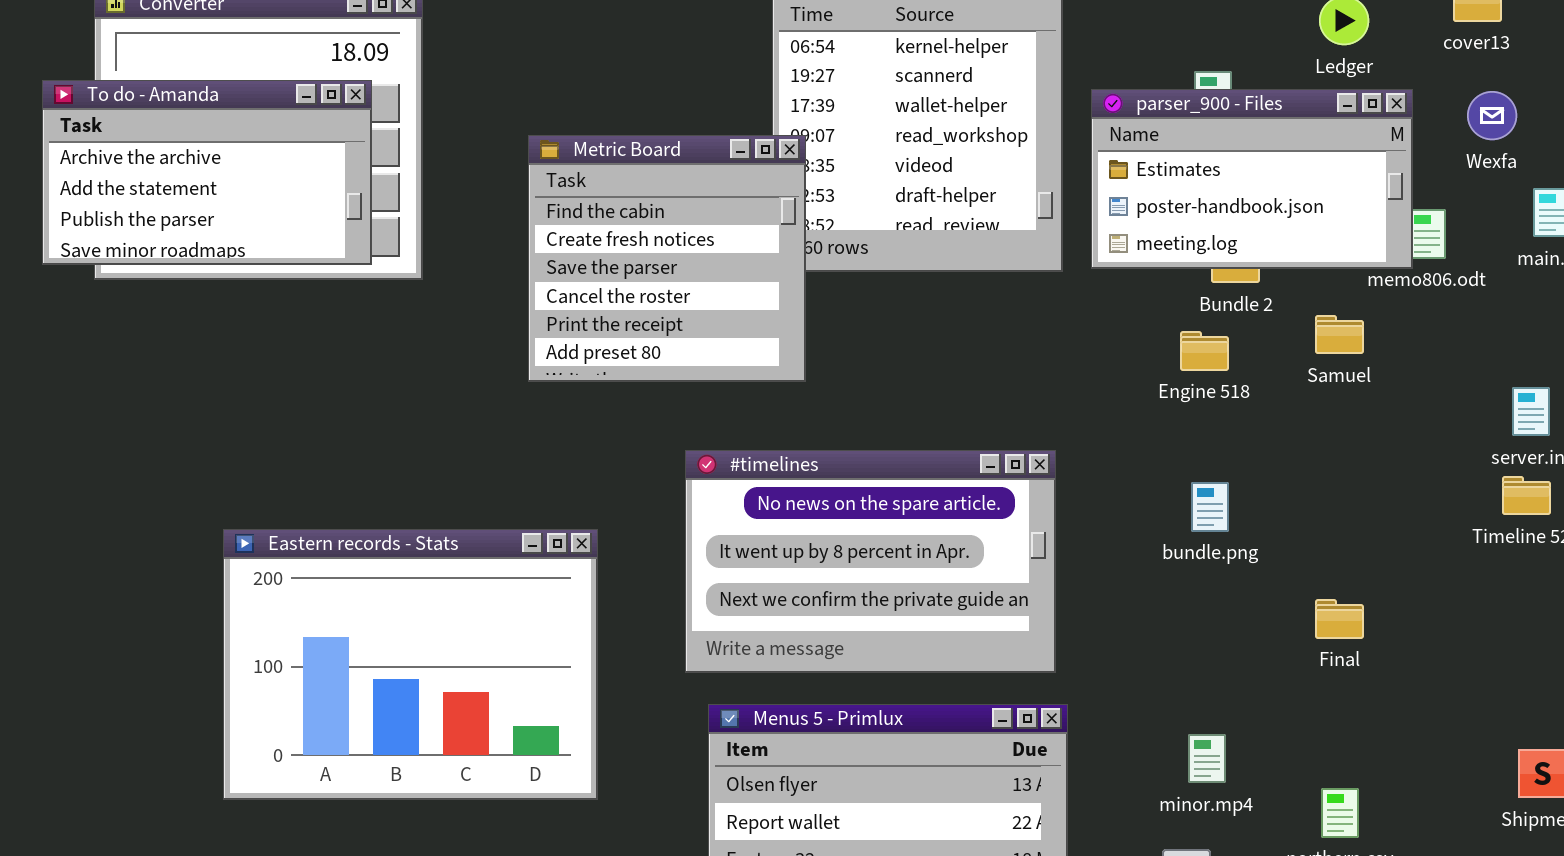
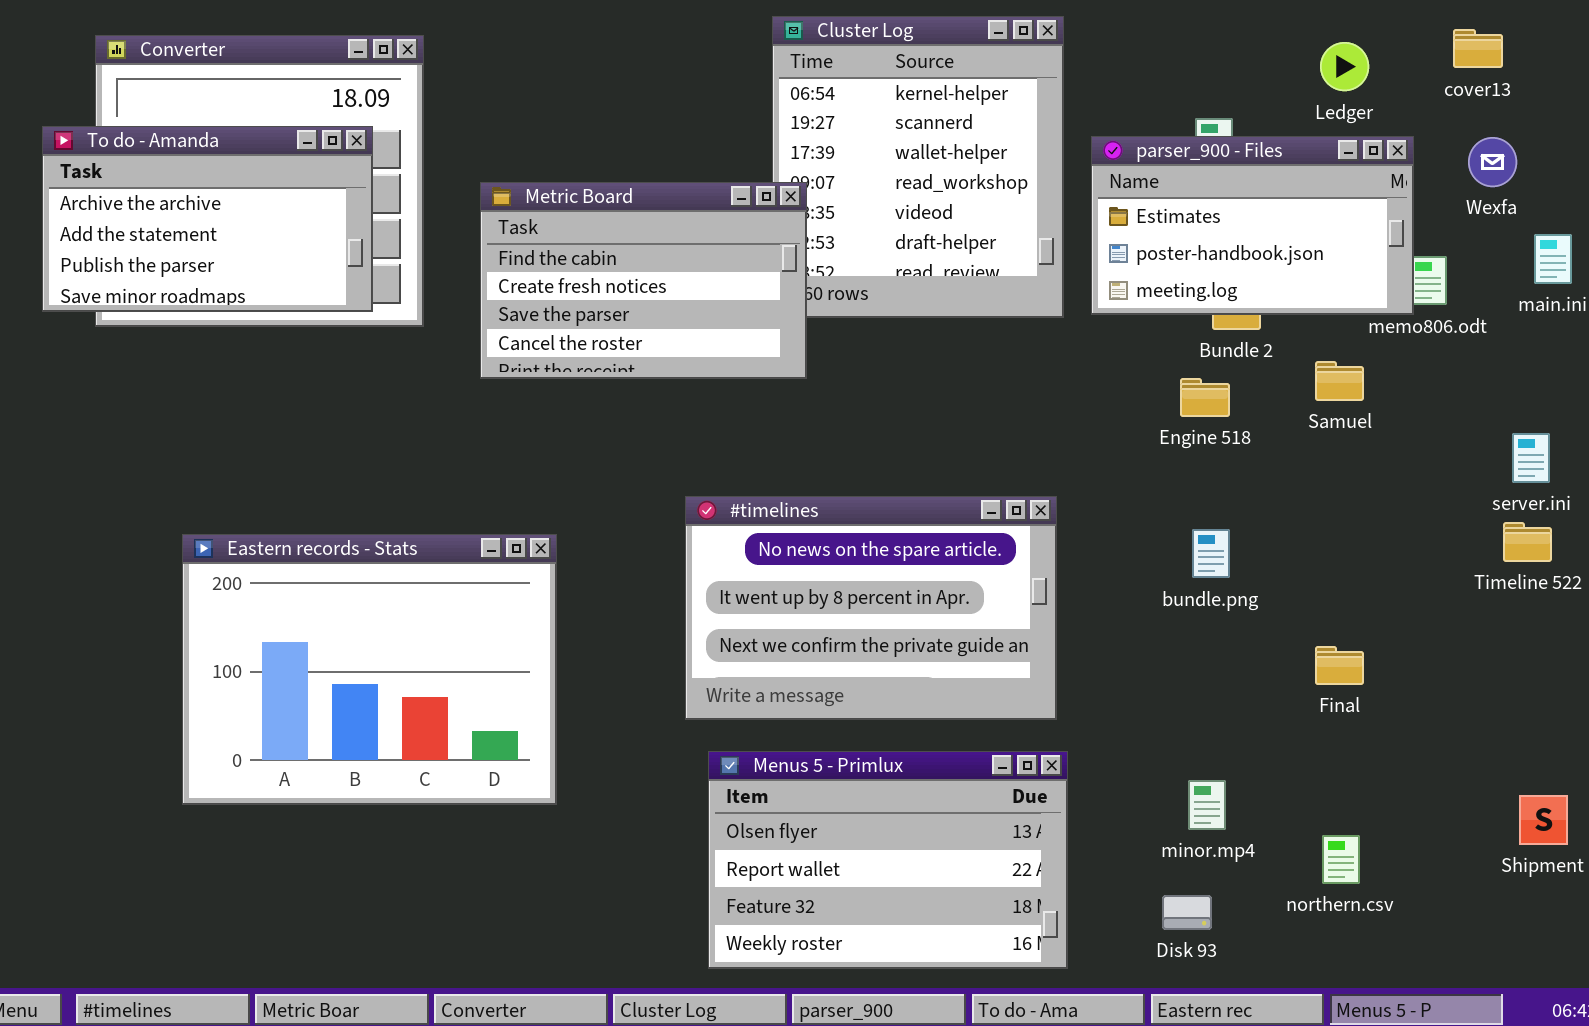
Metric Board: [528,135,806,382] -> [480,182,807,379], resized
Eastern records - Stats: [223,529,598,800] -> [182,534,557,805], moved

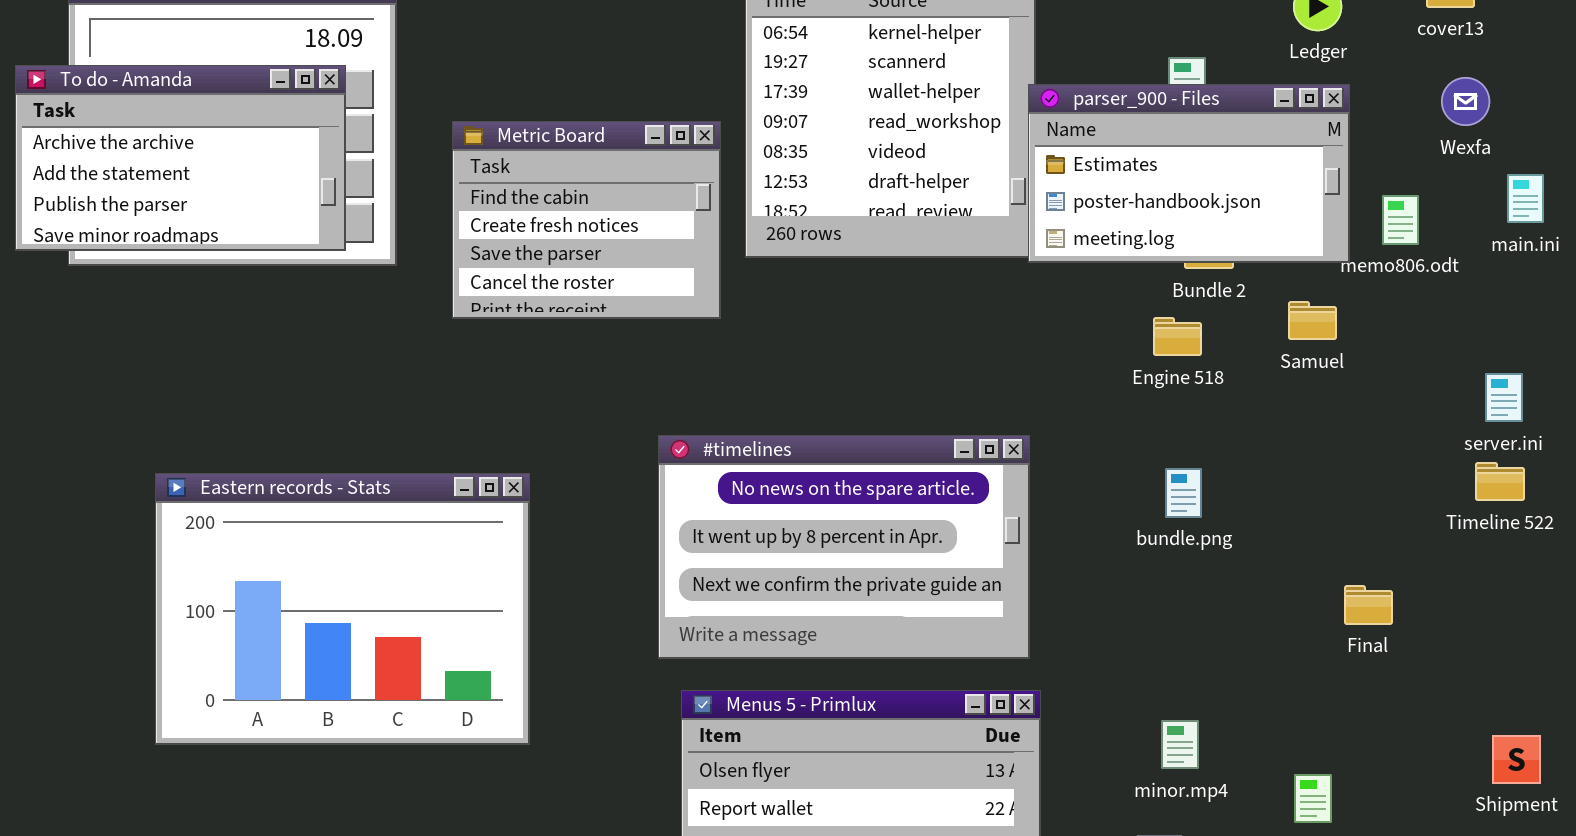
parser_900 - Files: [1091,136,1414,315] -> [1028,84,1350,263], moved
Metric Board: [480,182,807,379] -> [452,121,721,319], resized
Final: [1315,646,1364,685] -> [1344,585,1393,625], moved

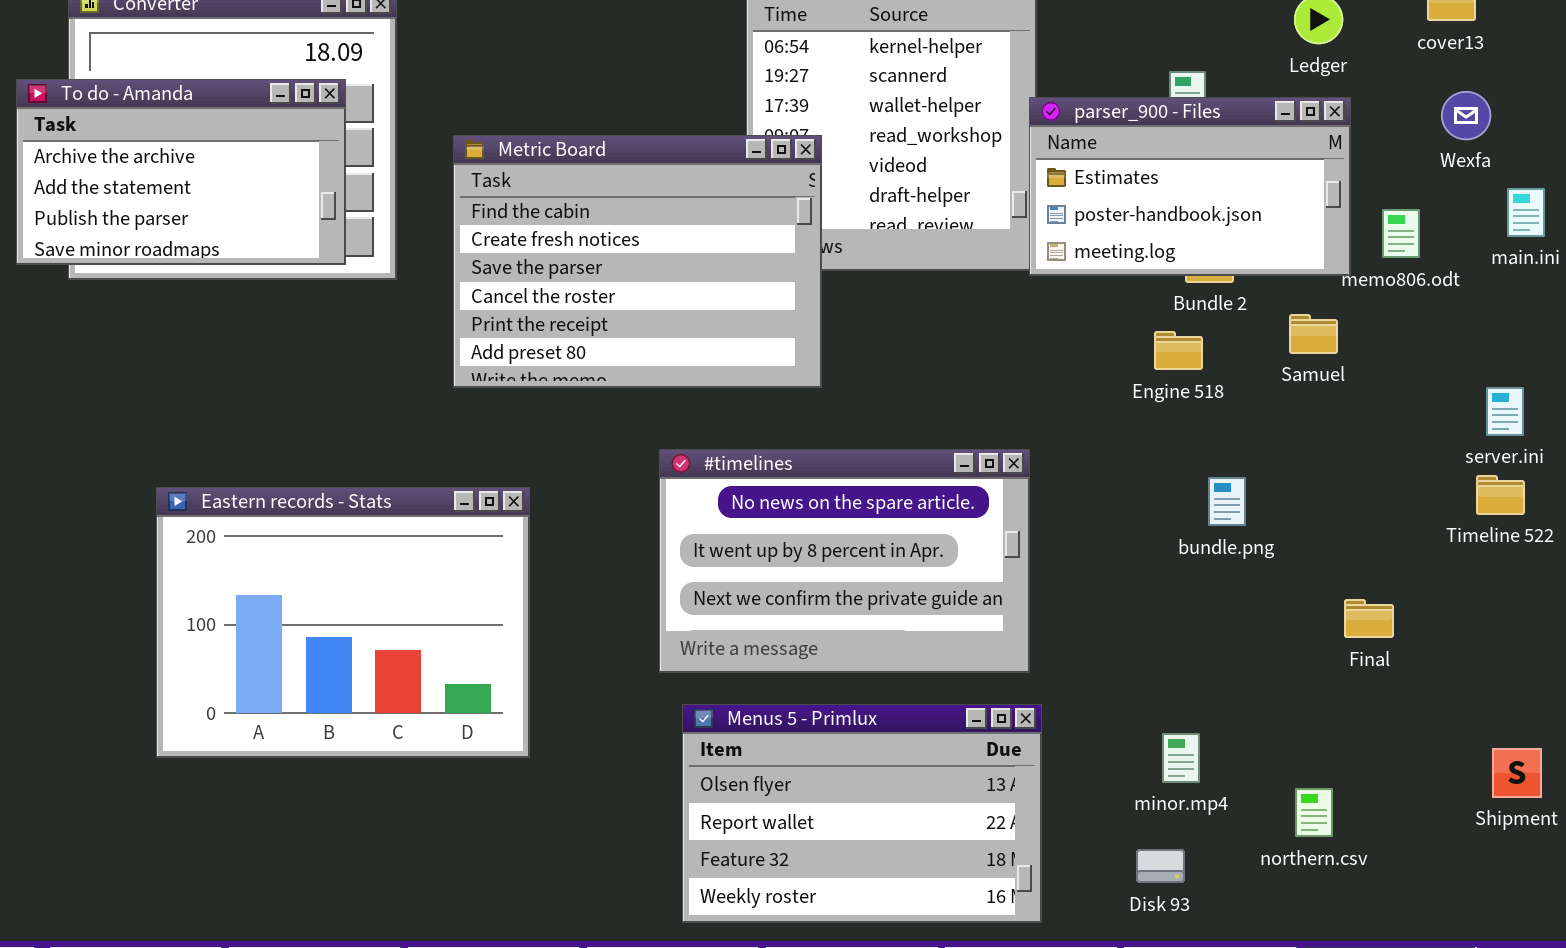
Metric Board: [452,121,721,319] -> [453,135,822,388], resized
bundle.png: [1165,468,1202,518] -> [1208,477,1246,526], moved

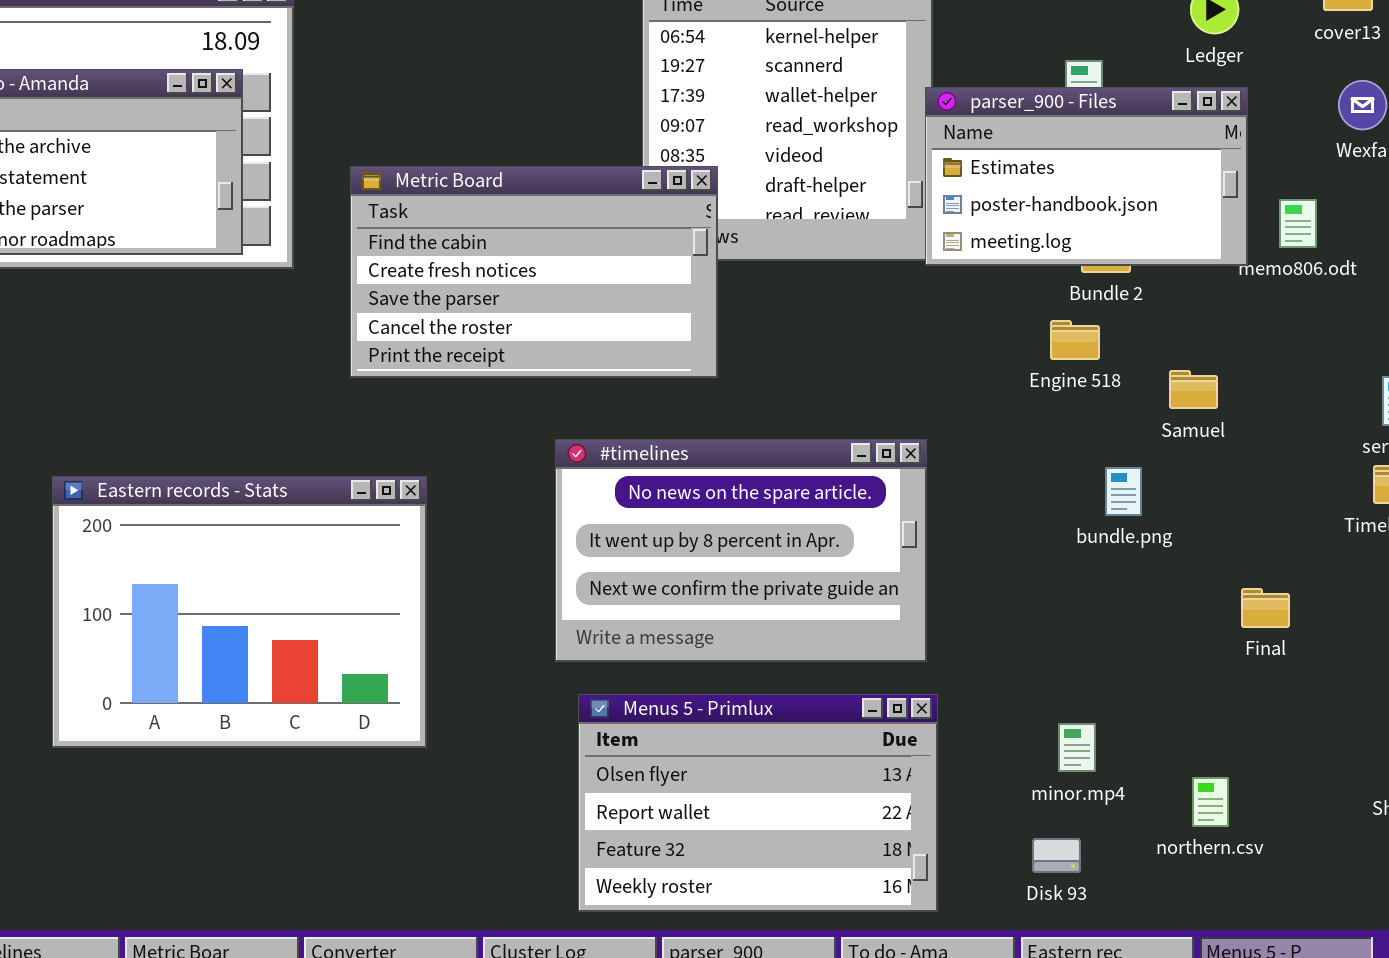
Metric Board: [453,135,822,388] -> [350,166,718,378], resized
Samuel: [1289,314,1338,354] -> [1169,370,1218,409], moved

